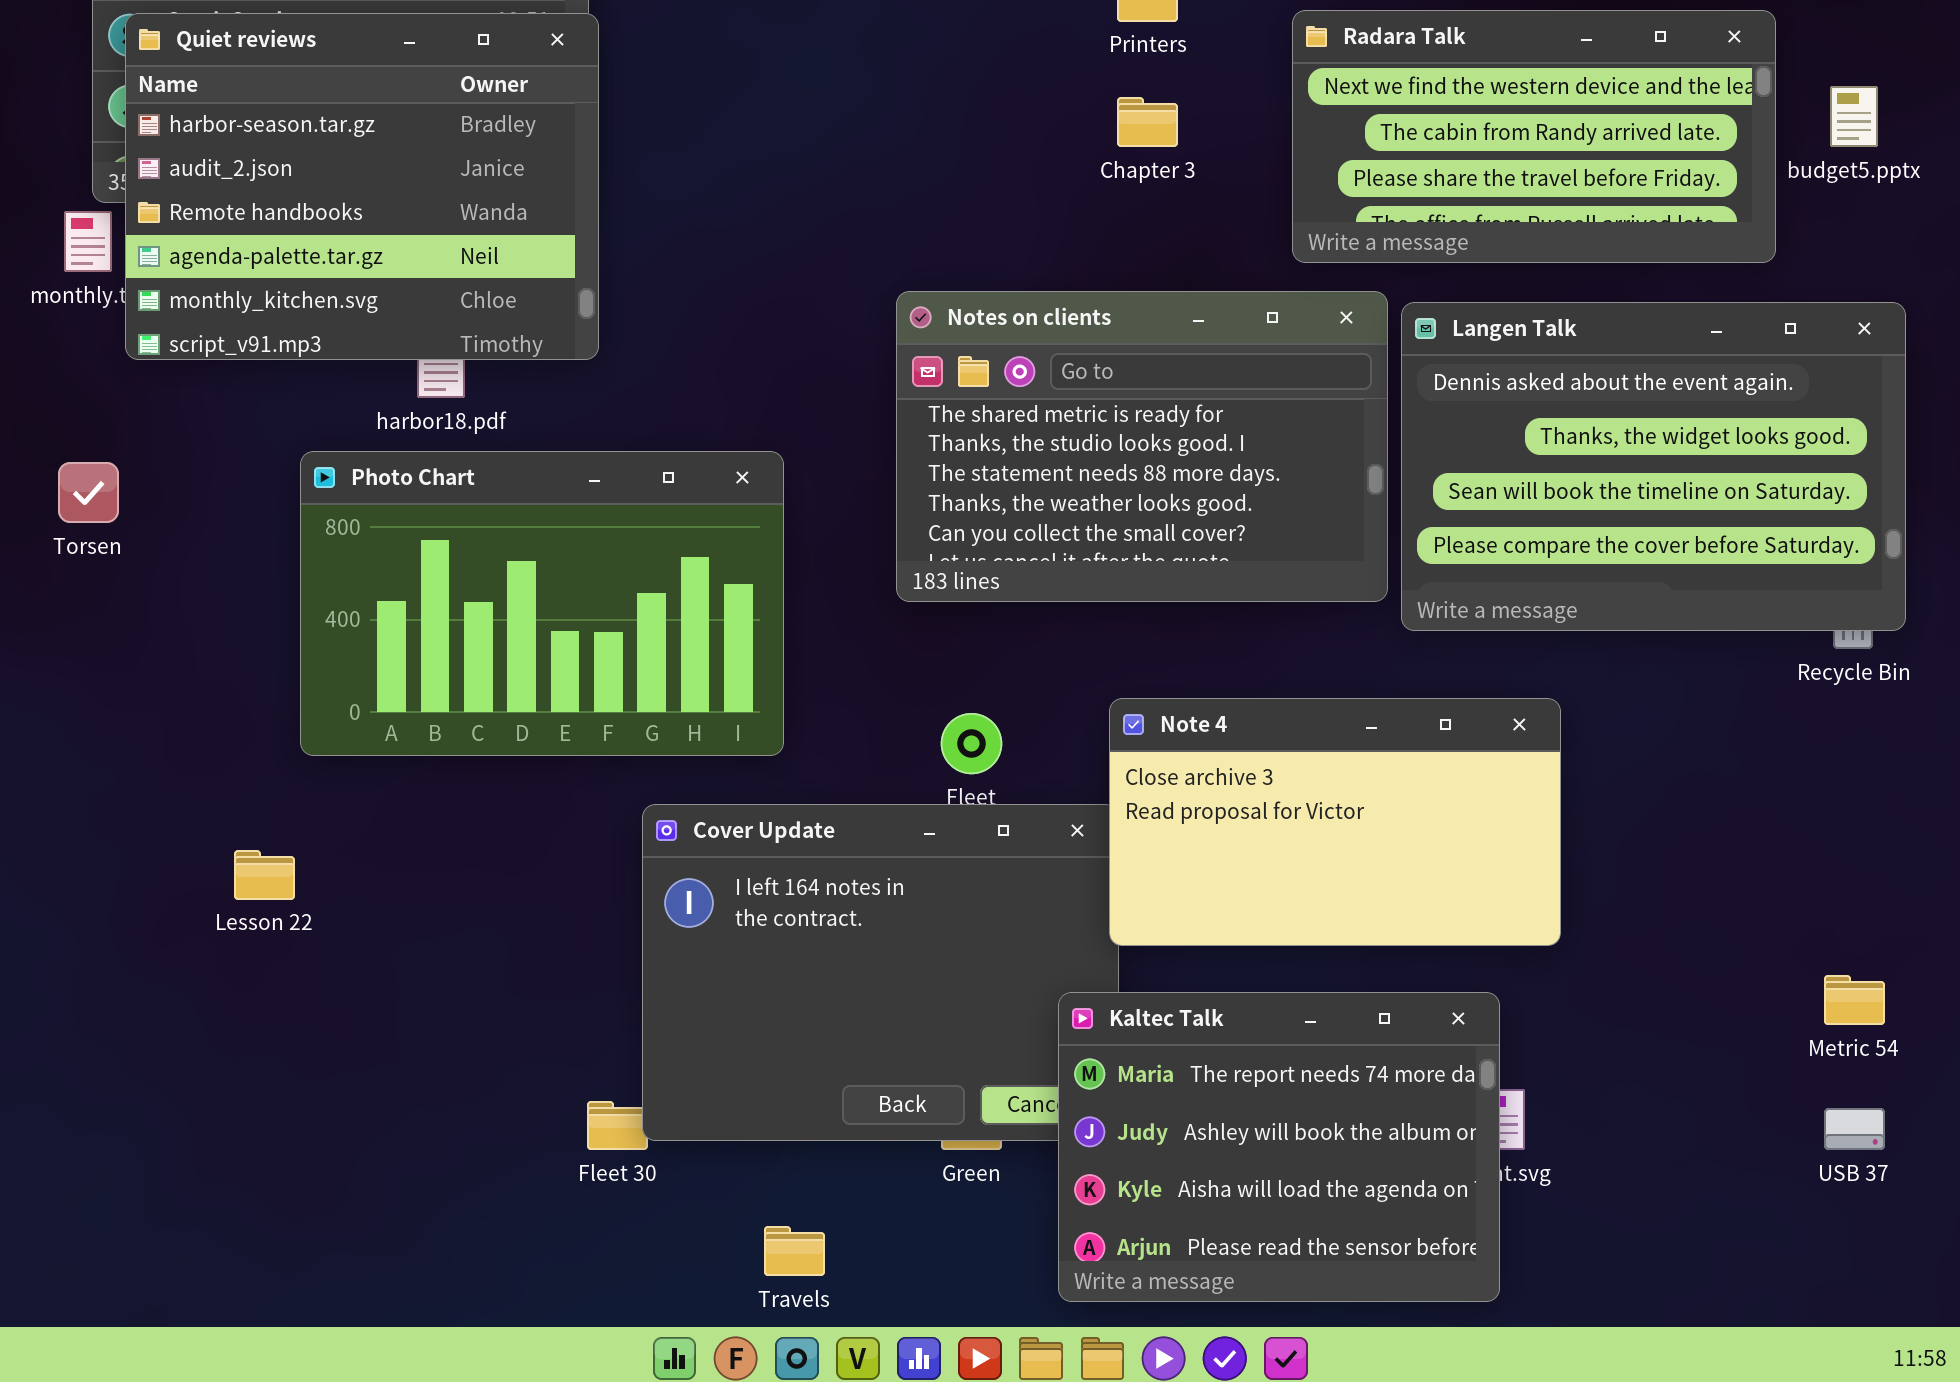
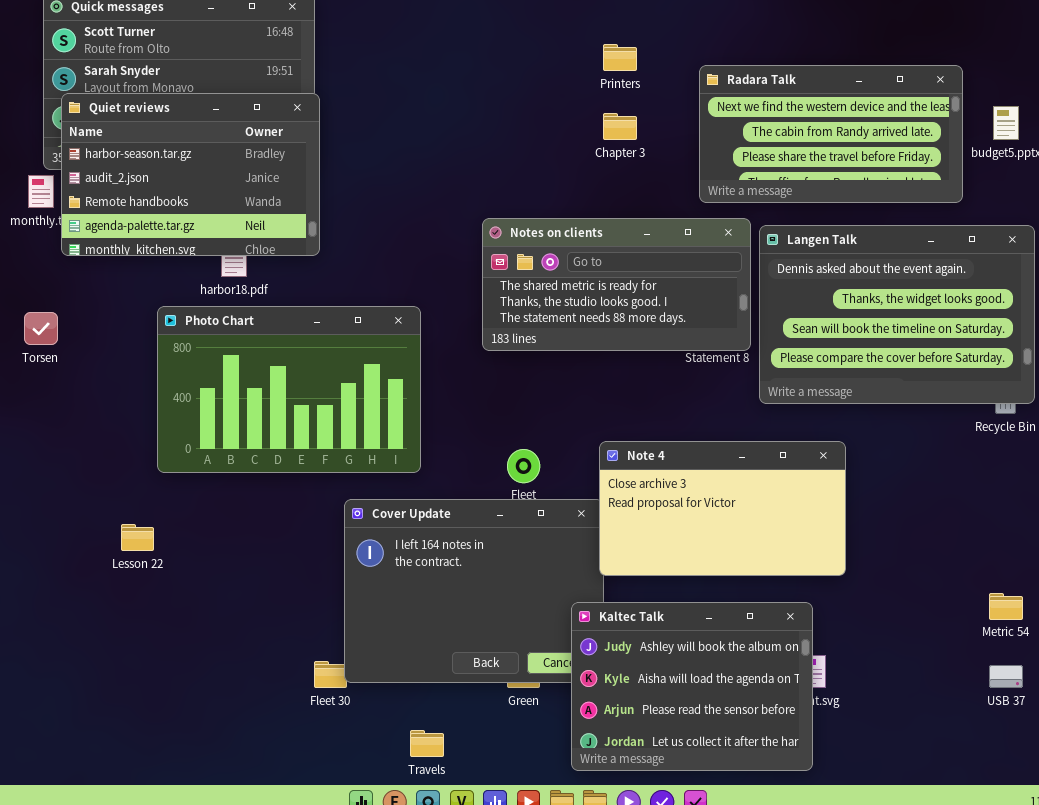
Quiet reviews: [125,13,599,360] -> [61,93,320,256], resized
Notes on clients: [896,291,1388,602] -> [482,218,751,351], resized
Kaltec Talk: [1058,992,1500,1302] -> [571,602,813,771], scrolled down 1 row

